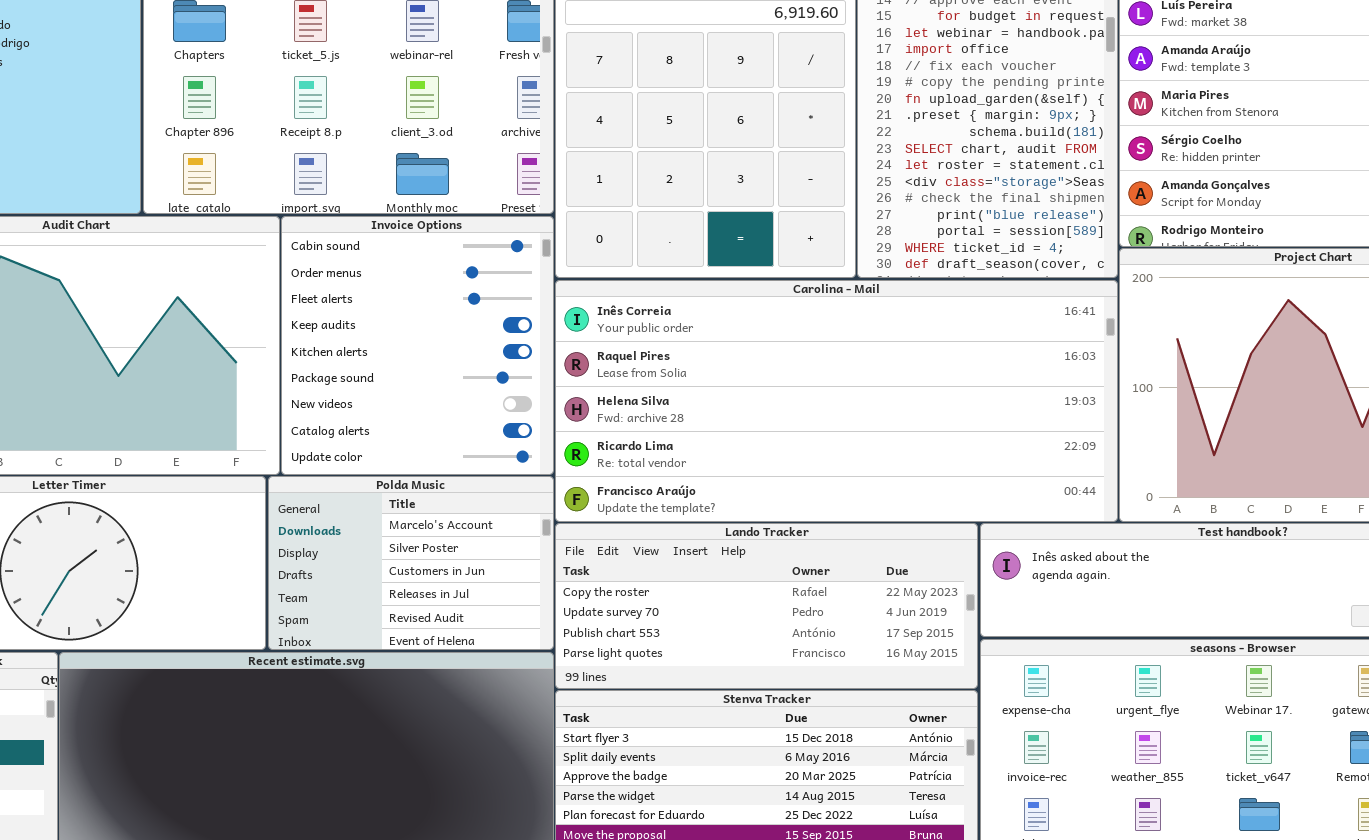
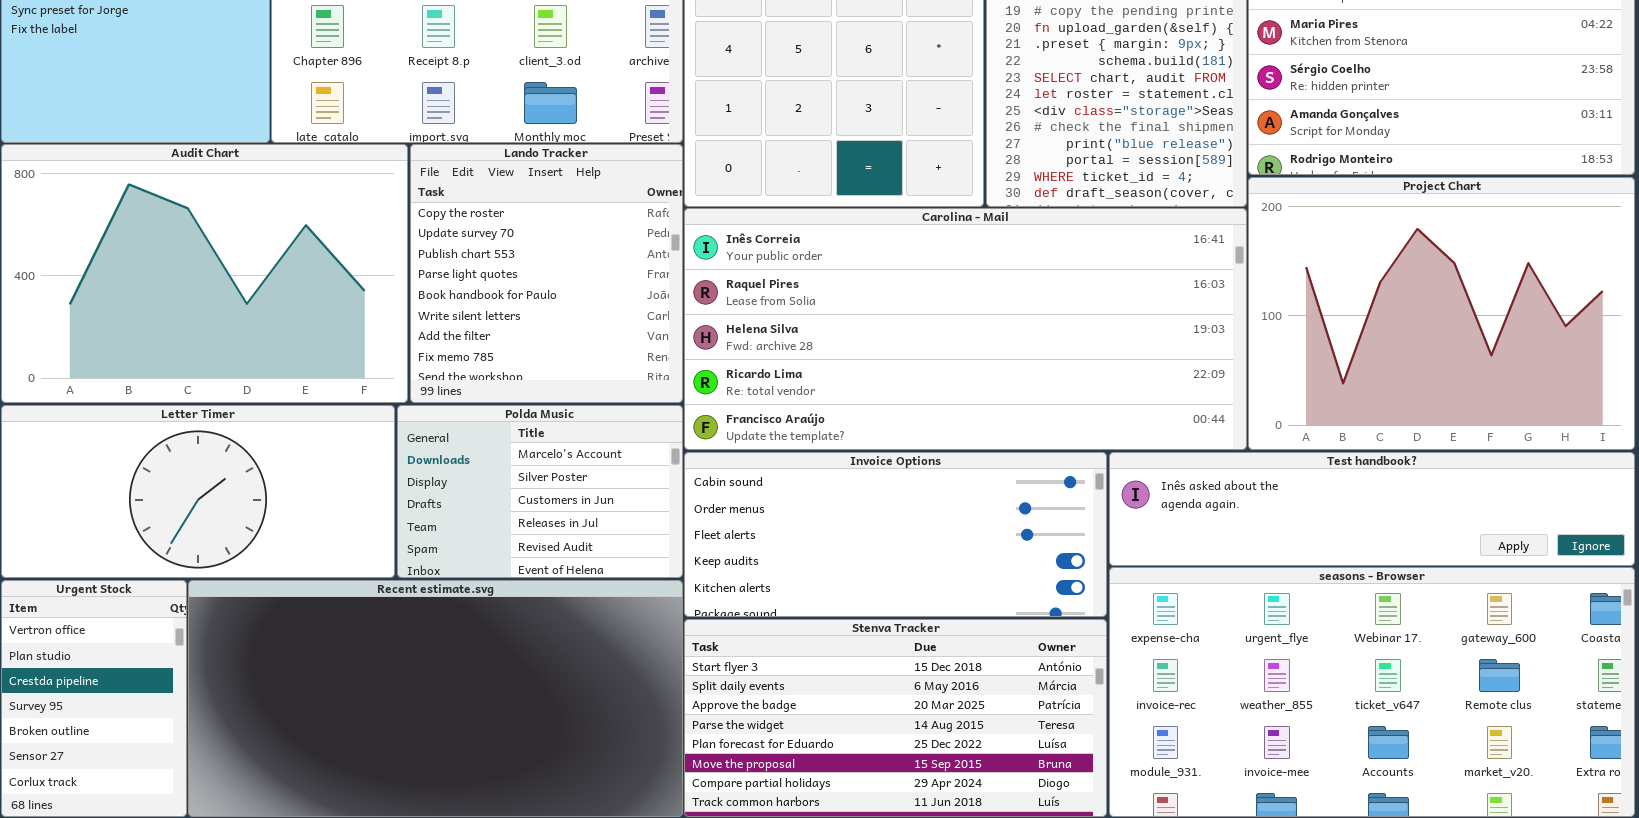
Invoice Options: [281,216,554,475] -> [684,452,1107,617], moved, resized
Lando Tracker: [555,523,978,689] -> [410,144,683,403], moved, resized

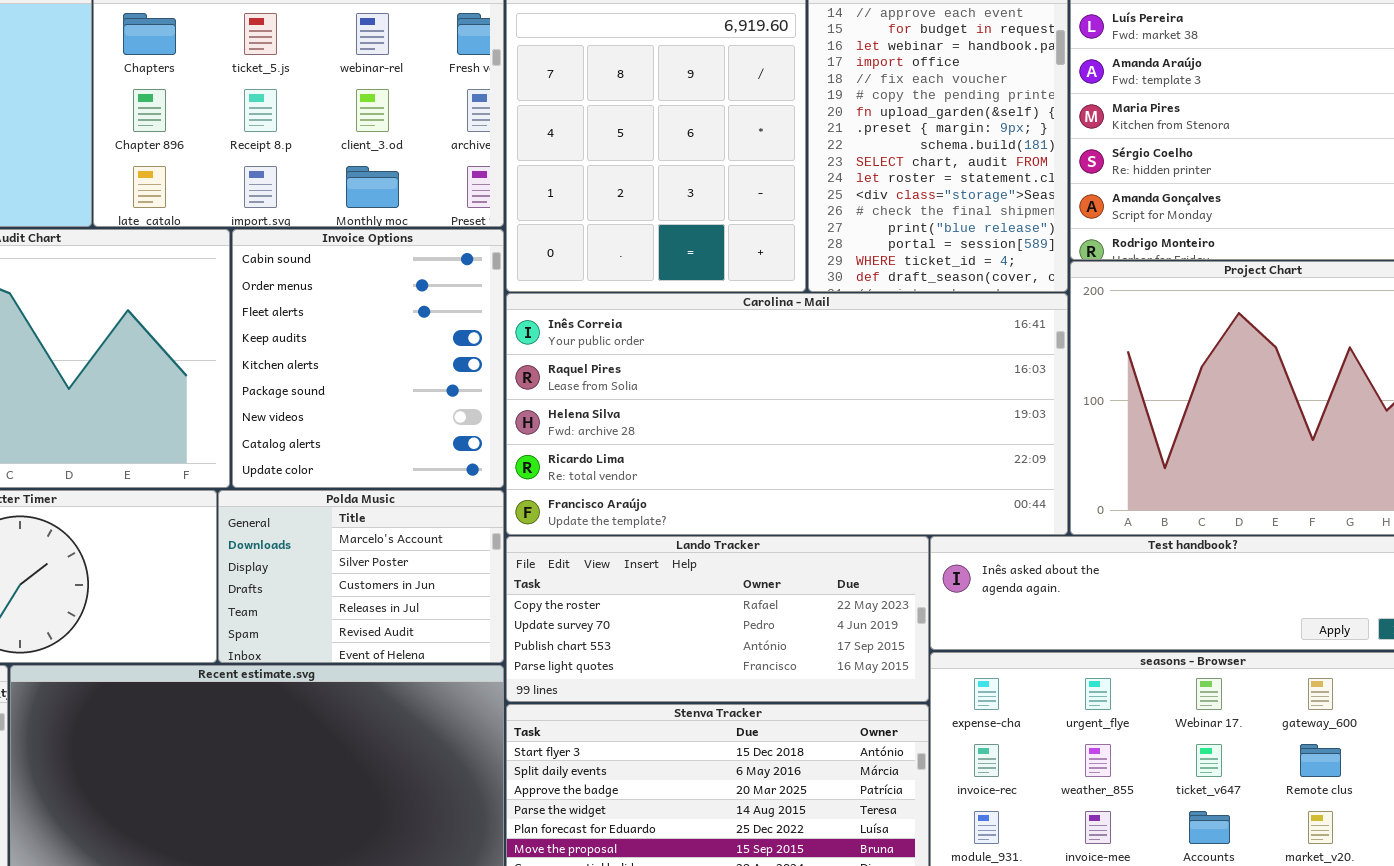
Lando Tracker: [410,144,683,403] -> [506,536,929,702], moved, resized
Invoice Options: [684,452,1107,617] -> [232,229,504,488], moved, resized

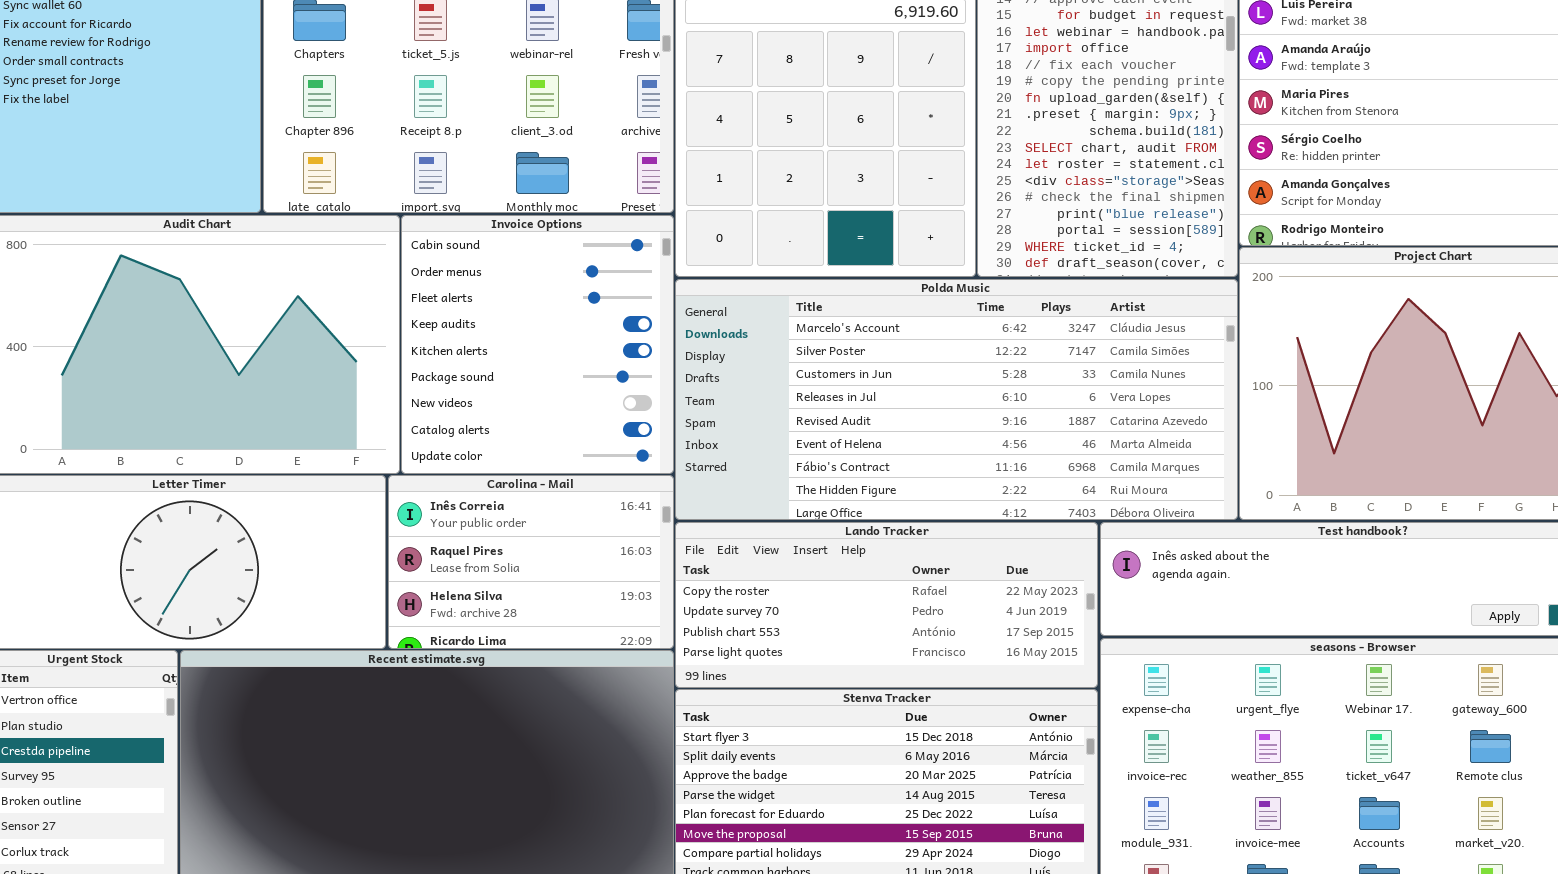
Carolina - Mail: [506,293,1068,535] -> [388,475,674,649], moved, resized
Polda Music: [218,490,504,663] -> [675,279,1238,520], moved, resized

